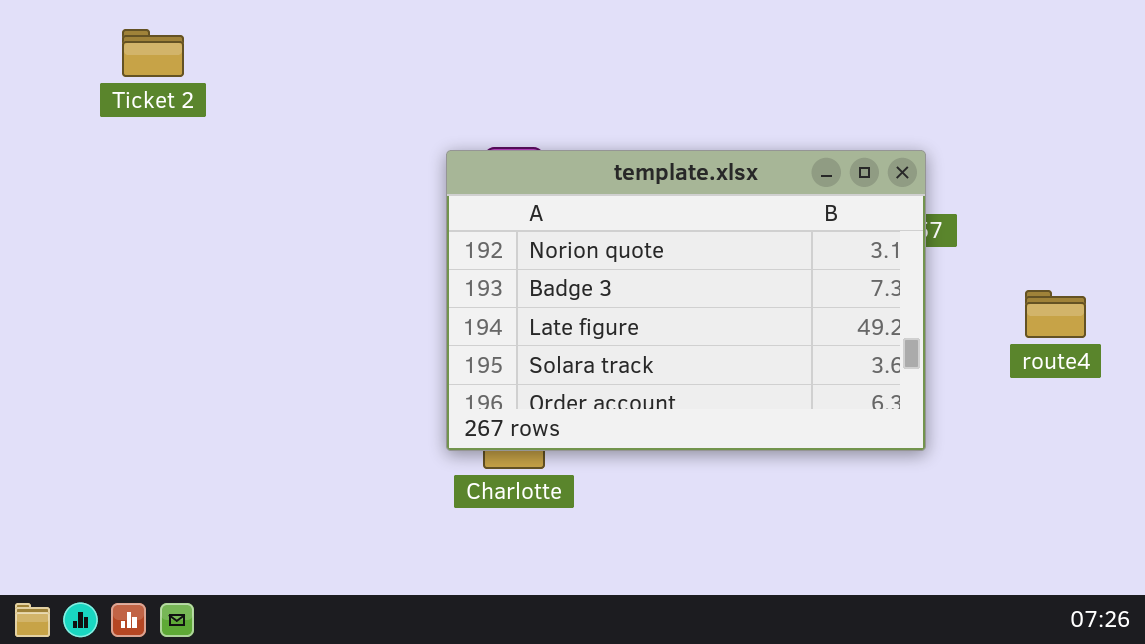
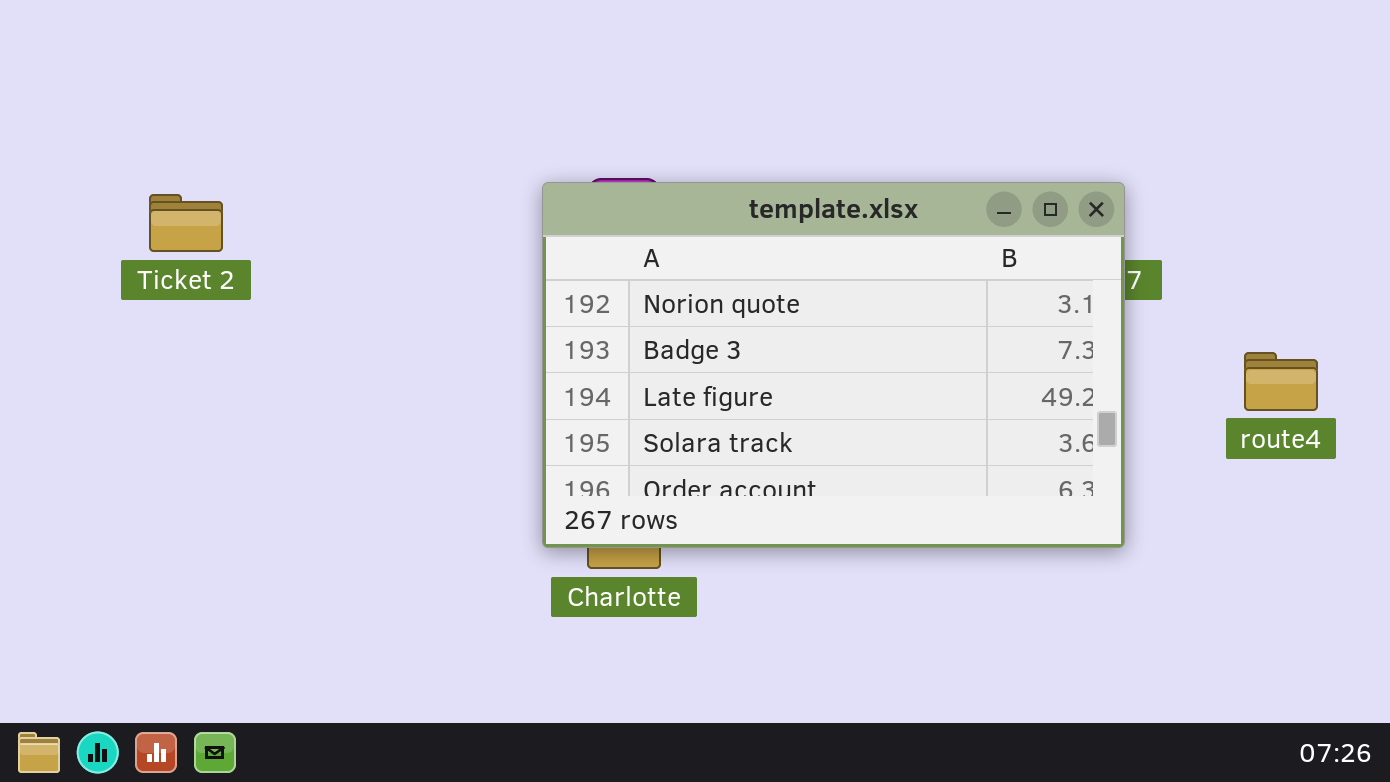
Ticket 2: [122,29,184,77] -> [149,194,223,252], moved

